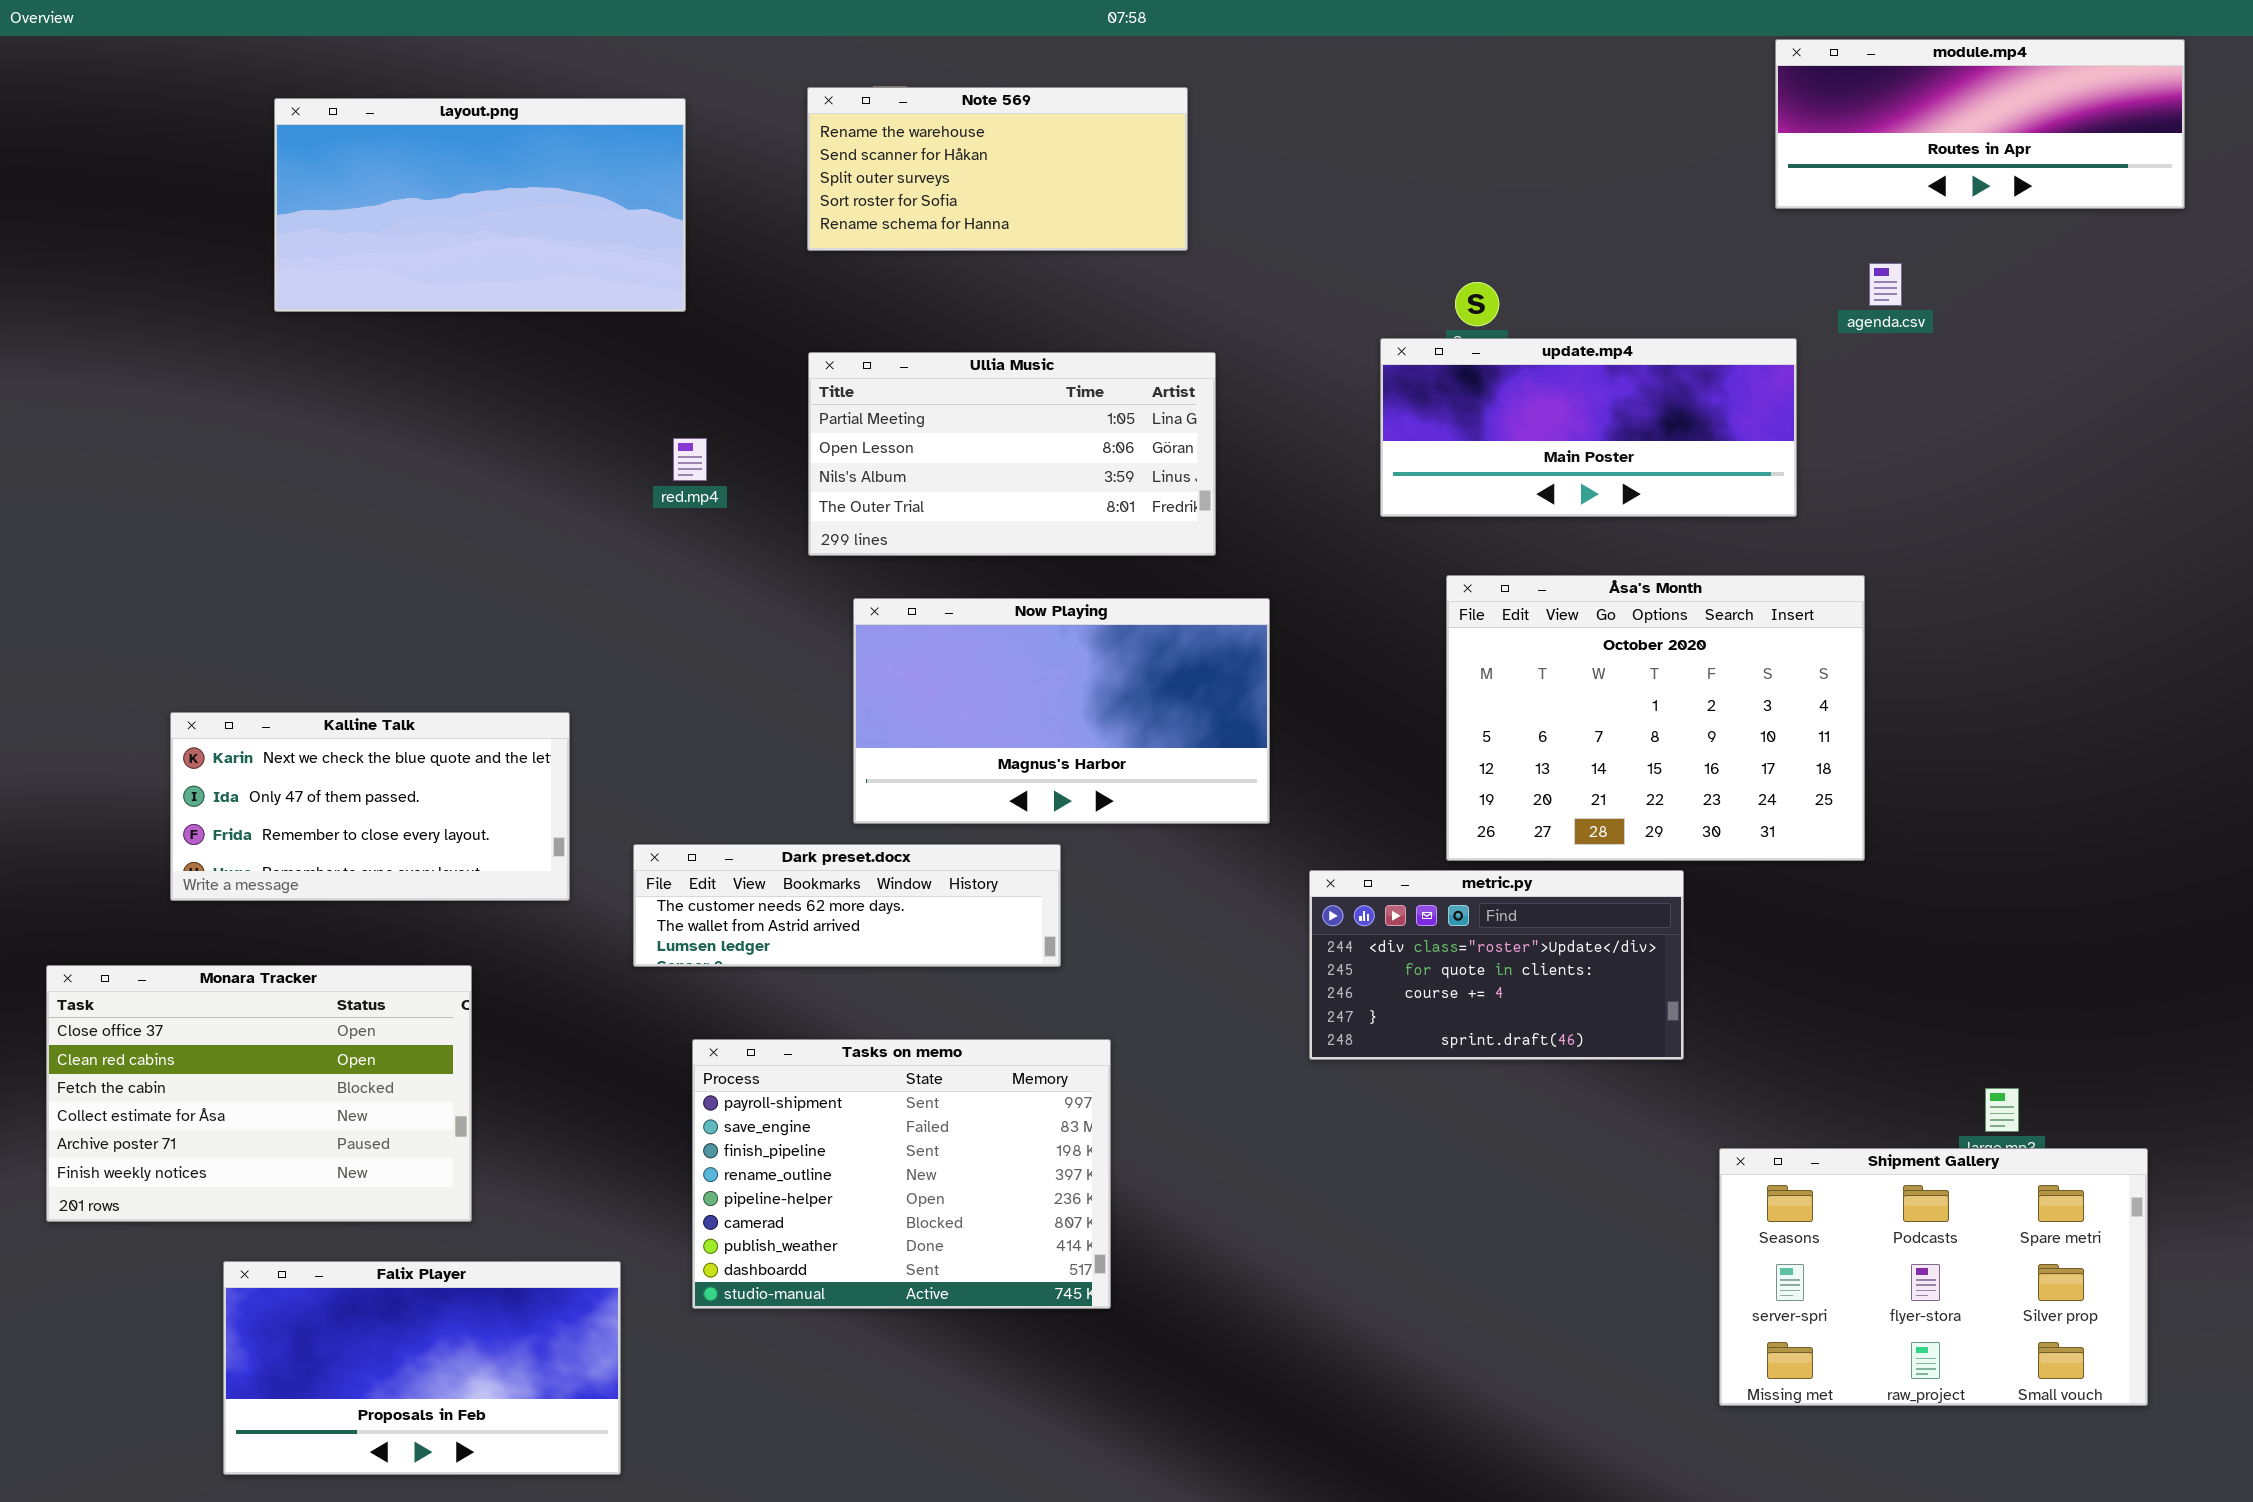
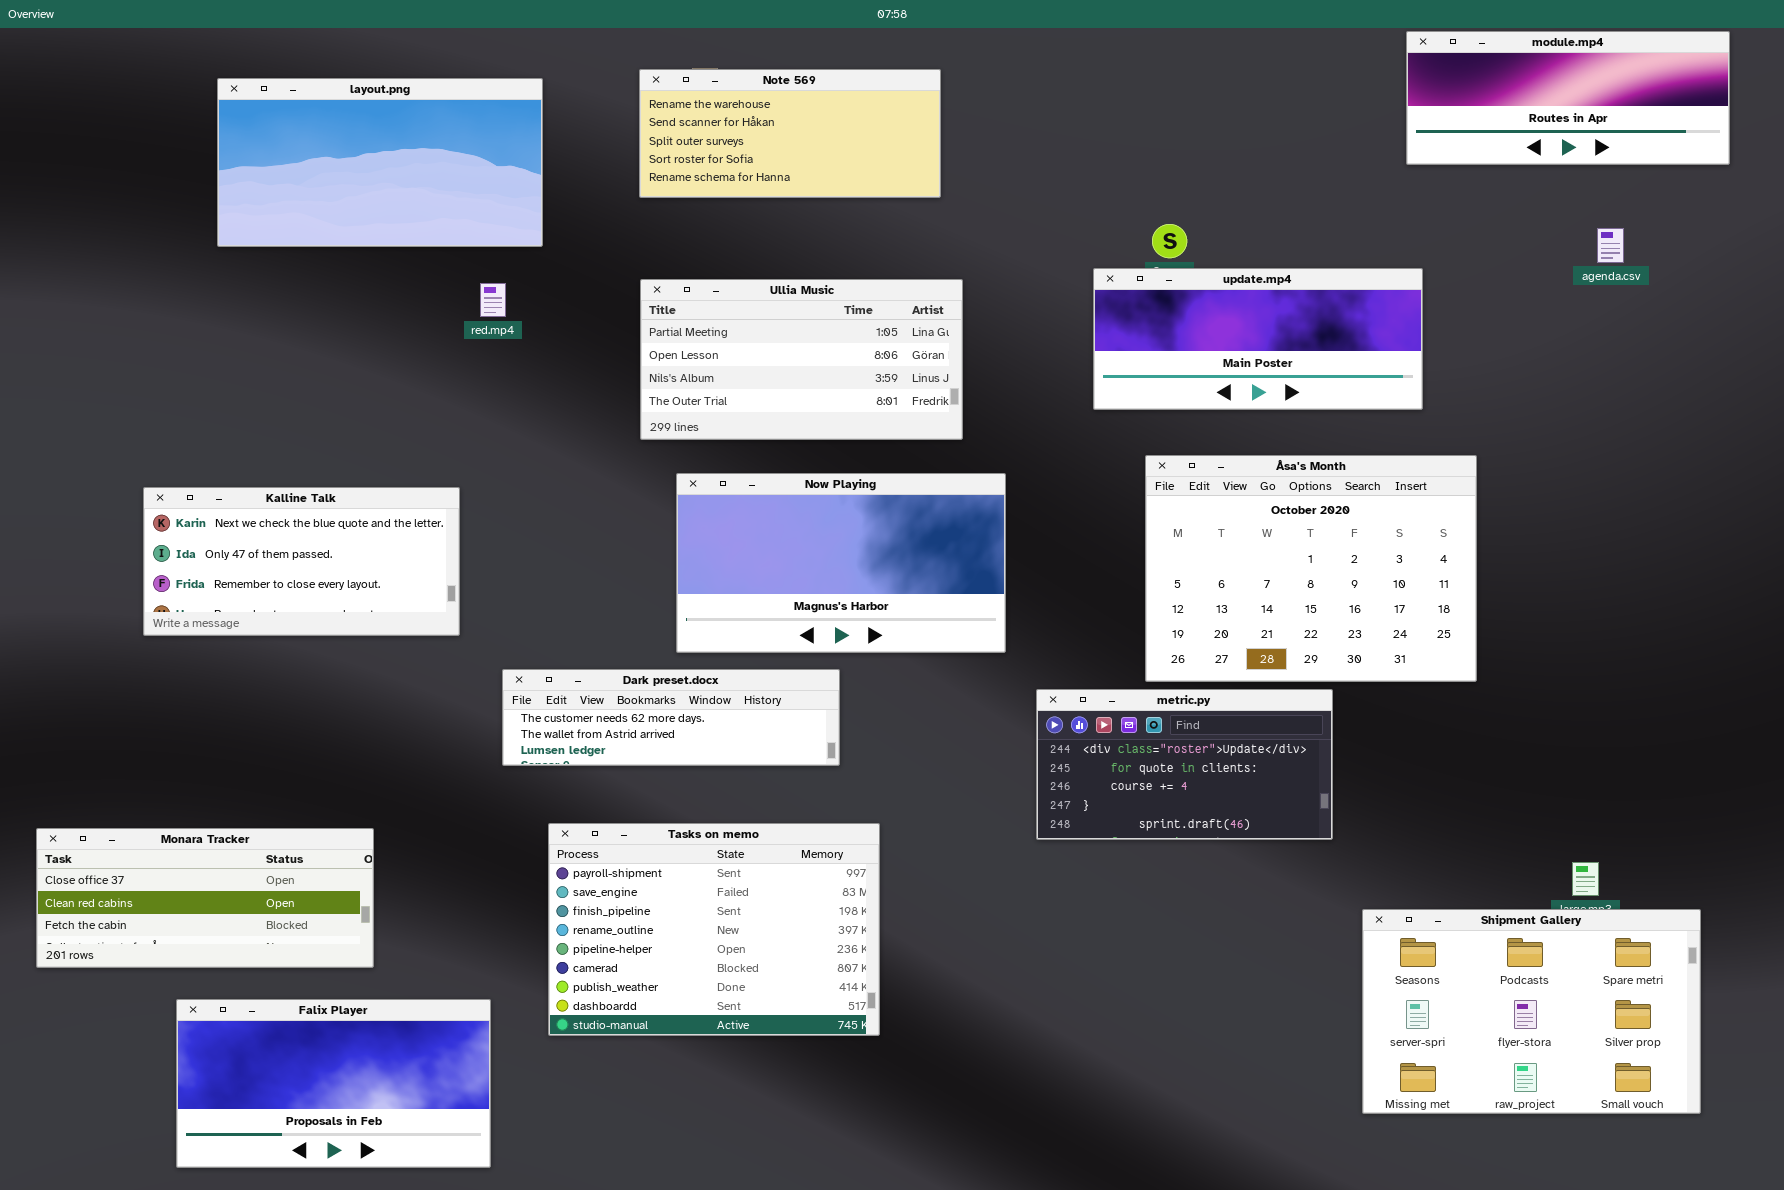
agenda.csv: [1869,263,1902,306] -> [1597,228,1624,263], moved
red.mp4: [673,438,707,481] -> [480,283,506,317], moved
Kalline Talk: [170,712,570,901] -> [143,487,460,636], moved
Monara Tracker: [46,965,472,1222] -> [36,828,374,968], resized

